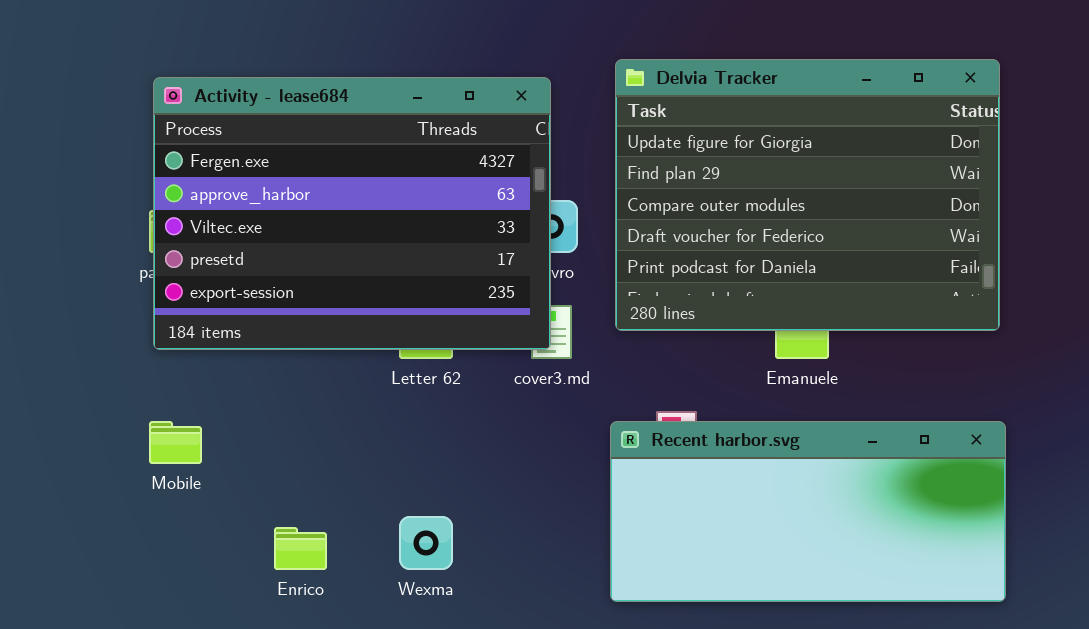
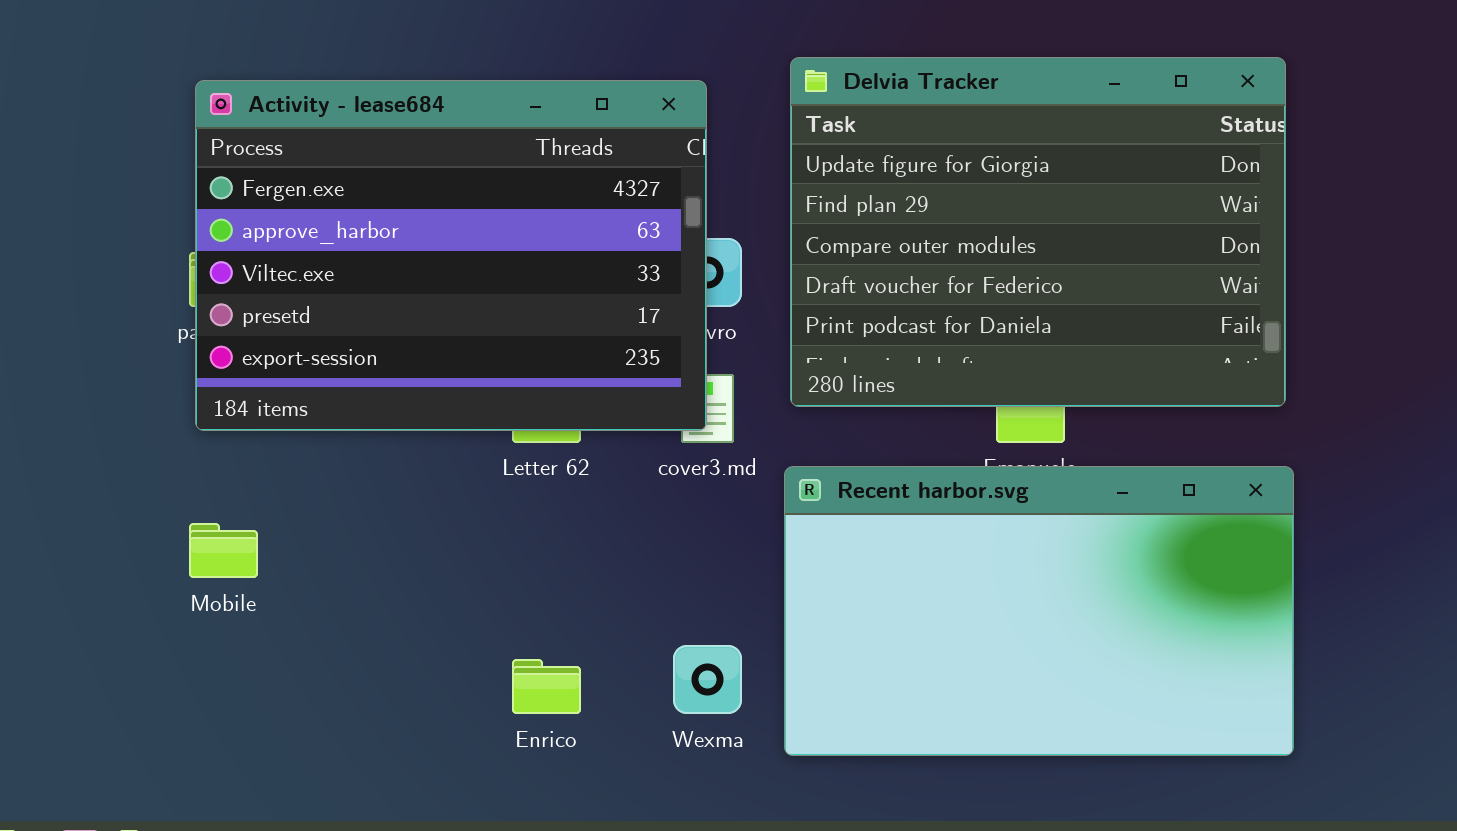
Recent harbor.svg: [610,421,1006,602] -> [784,466,1294,756], resized
Wexma: [399,516,453,570] -> [673,645,742,714], moved
Enrico: [274,527,327,570] -> [512,659,581,714], moved

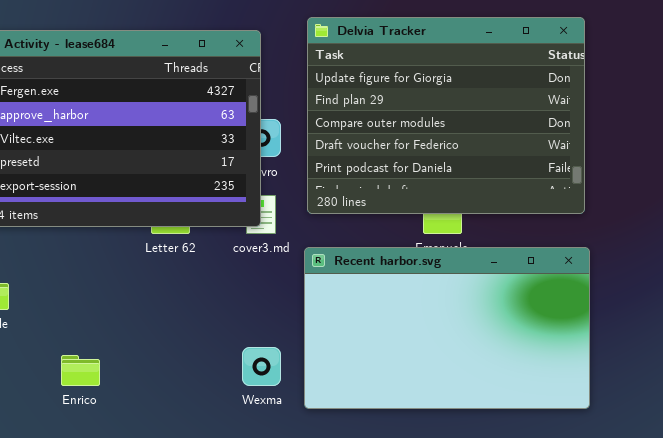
Enrico: [512,659,581,714] -> [61,355,100,386], moved

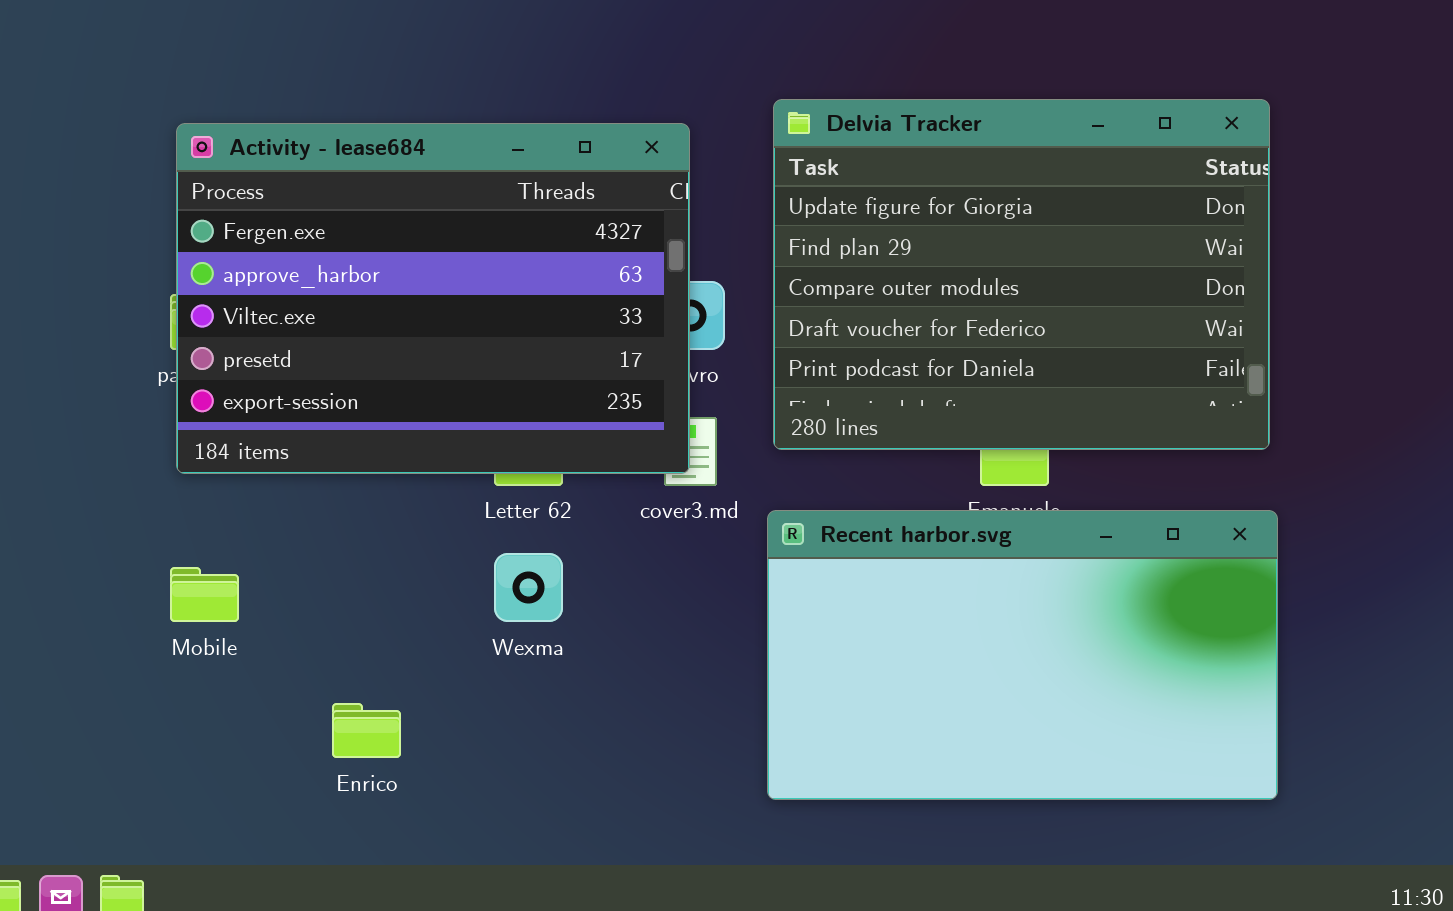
Wexma: [242,347,281,386] -> [494,553,563,622], moved

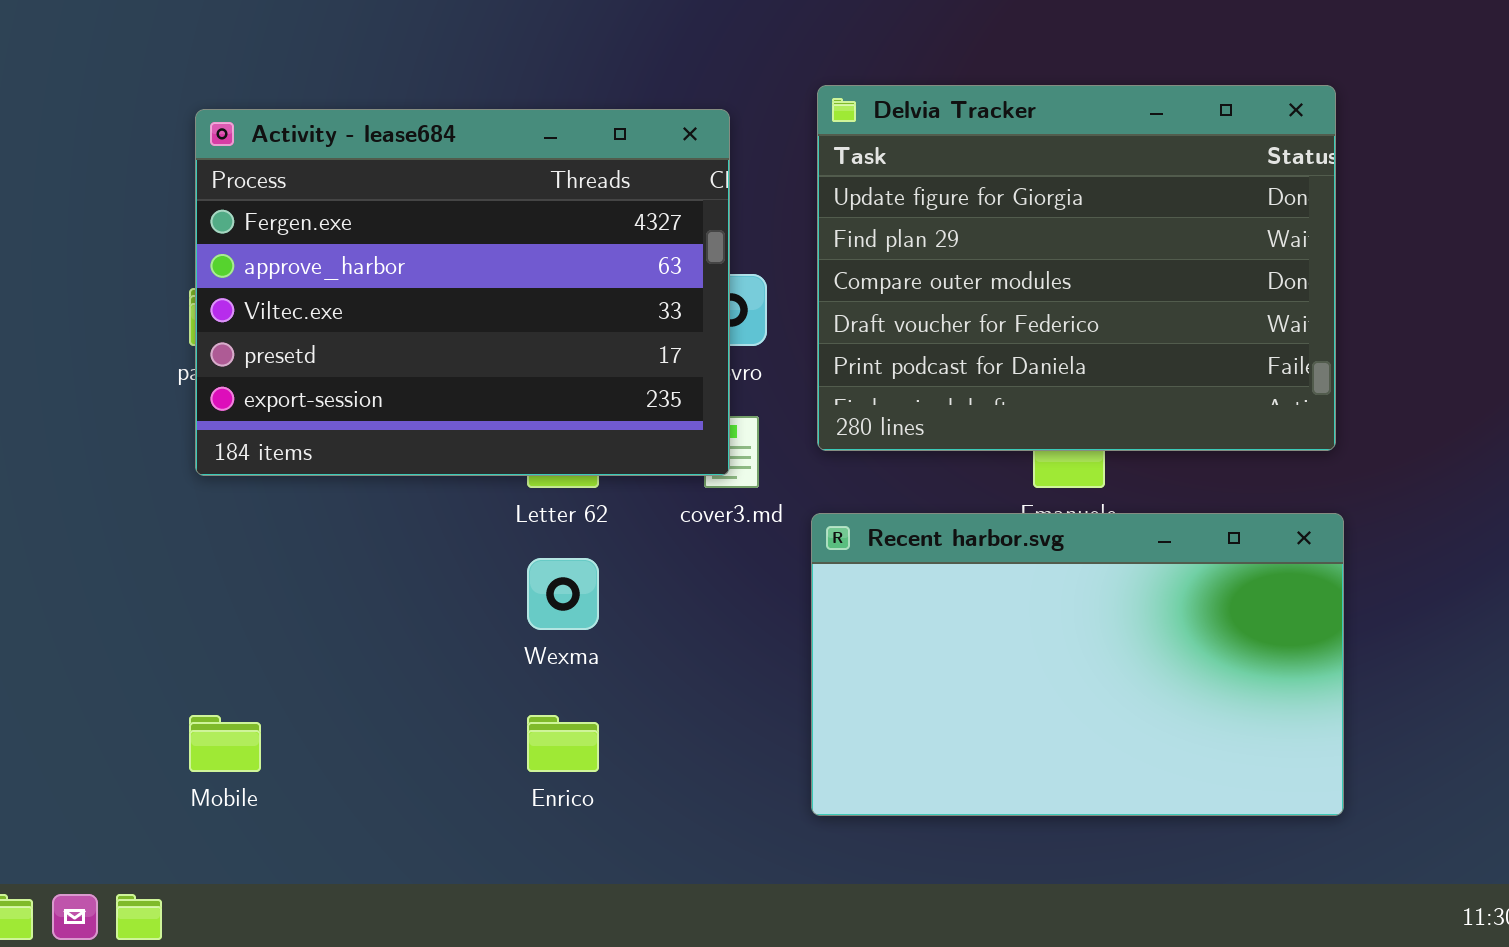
Mobile: [170,567,239,622] -> [189,715,261,772], moved
Enrico: [332,703,401,758] -> [527,715,599,772], moved

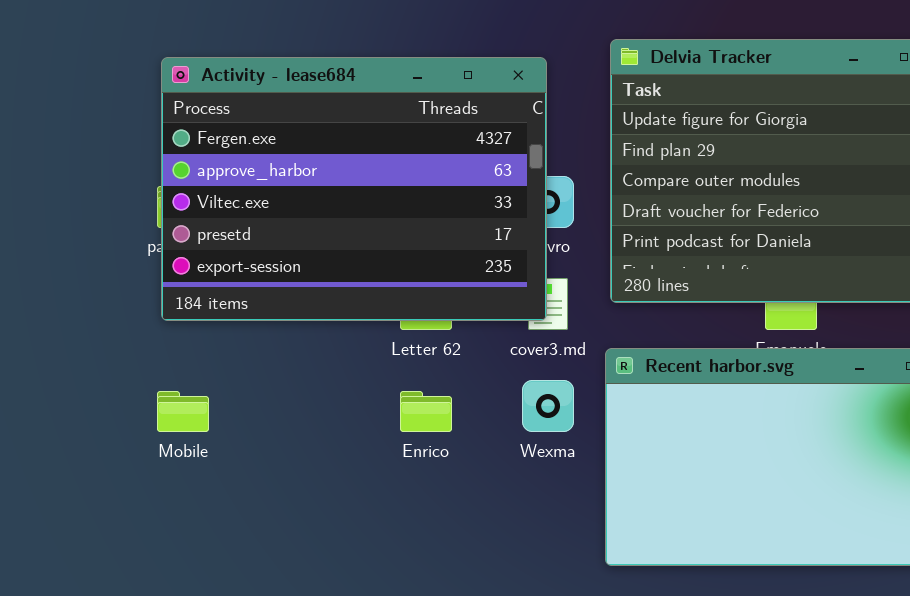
Wexma: [527,558,599,630] -> [522,380,574,432], moved
Mobile: [189,715,261,772] -> [157,391,209,432], moved
Enrico: [527,715,599,772] -> [400,391,452,432], moved

